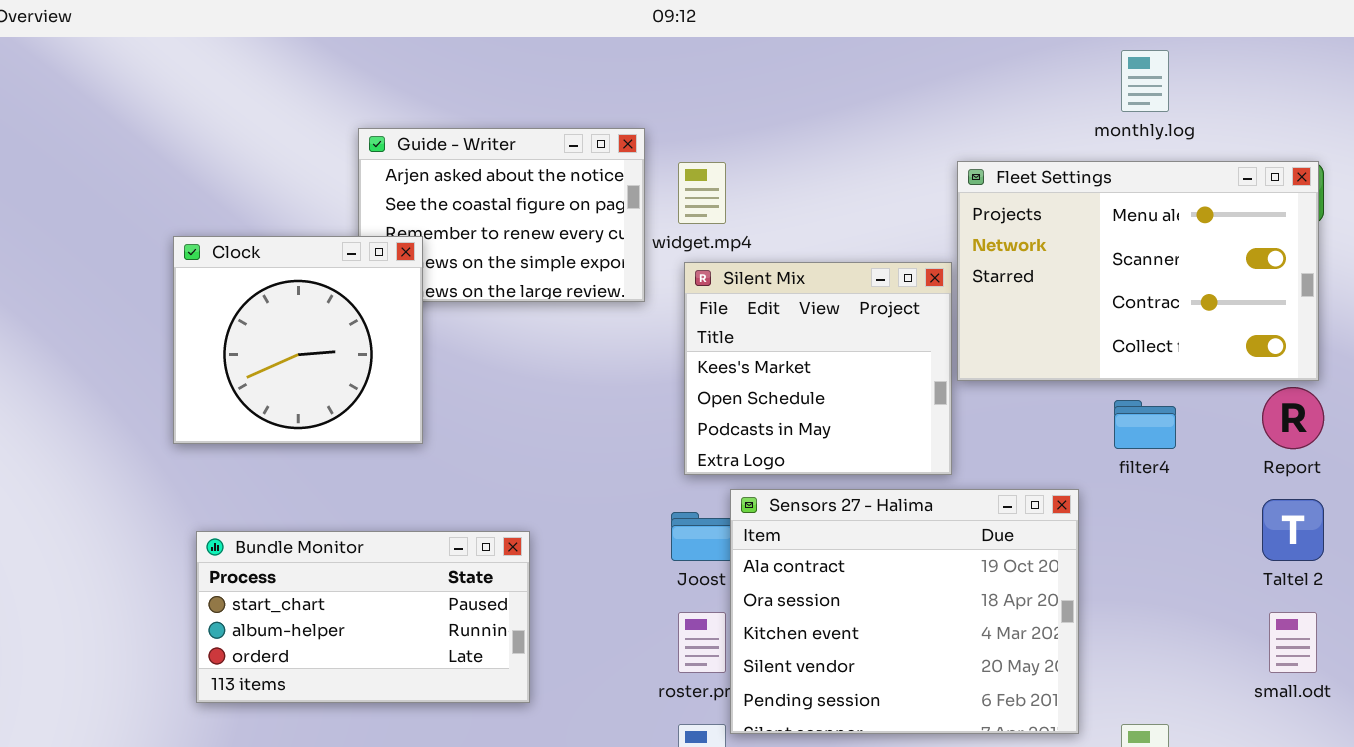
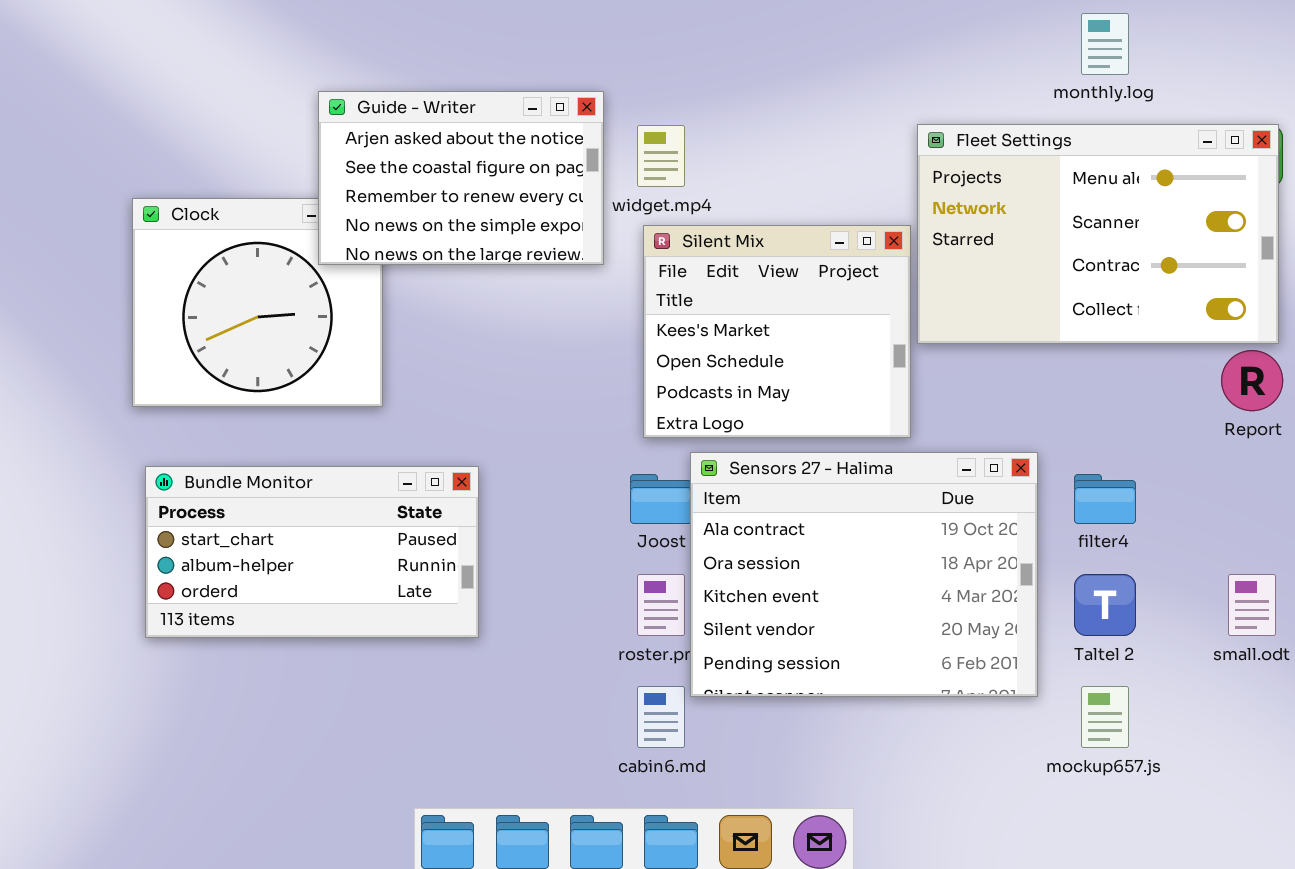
Guide - Writer: [358,128,645,302] -> [318,91,604,265], raised
filter4: [1114,400,1176,449] -> [1074,474,1136,524], moved
Taltel 2: [1262,499,1324,561] -> [1074,574,1136,636], moved
Bundle Monitor: [196,531,530,703] -> [145,466,479,638], moved

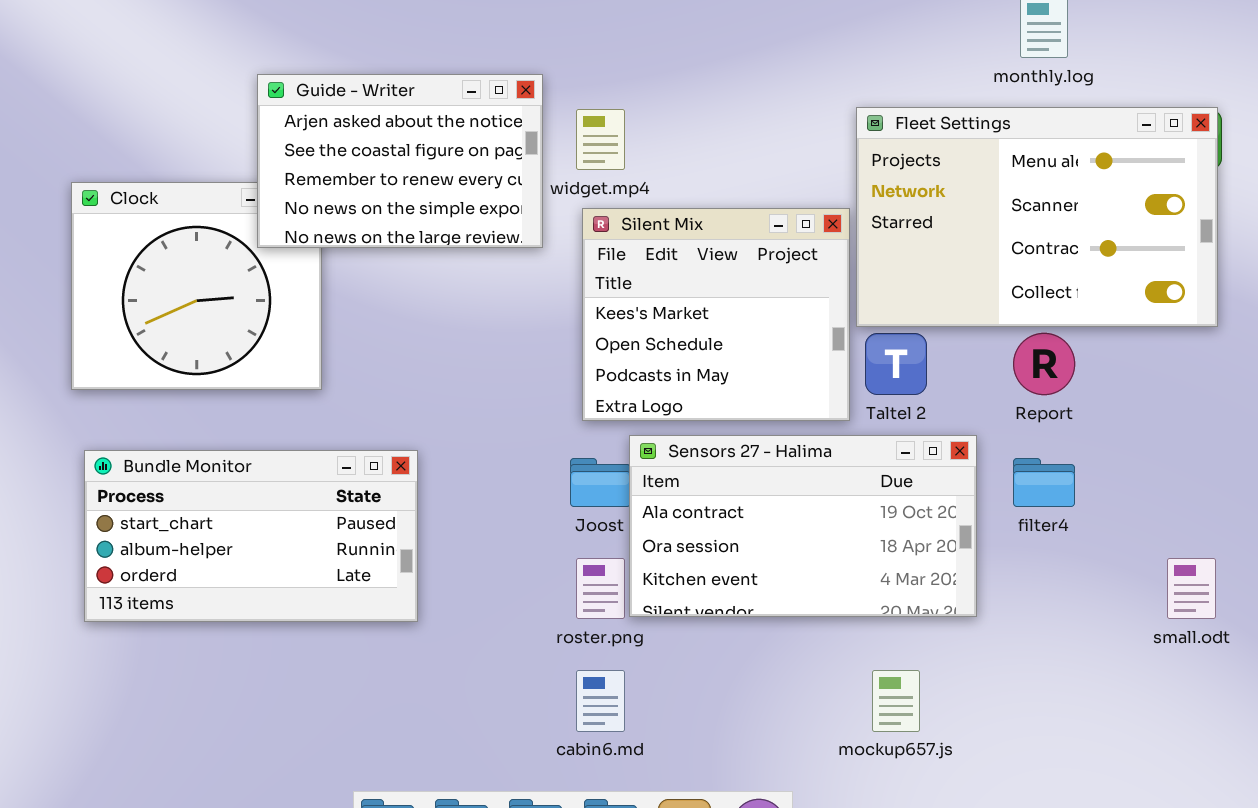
Report: [1221,350,1283,411] -> [1013,333,1075,395], moved
Sensors 27 - Halima: [690,452,1038,697] -> [629,435,977,617], resized
Taltel 2: [1074,574,1136,636] -> [865,333,927,395], moved
mockup657.js: [1081,686,1129,748] -> [872,670,920,732], moved

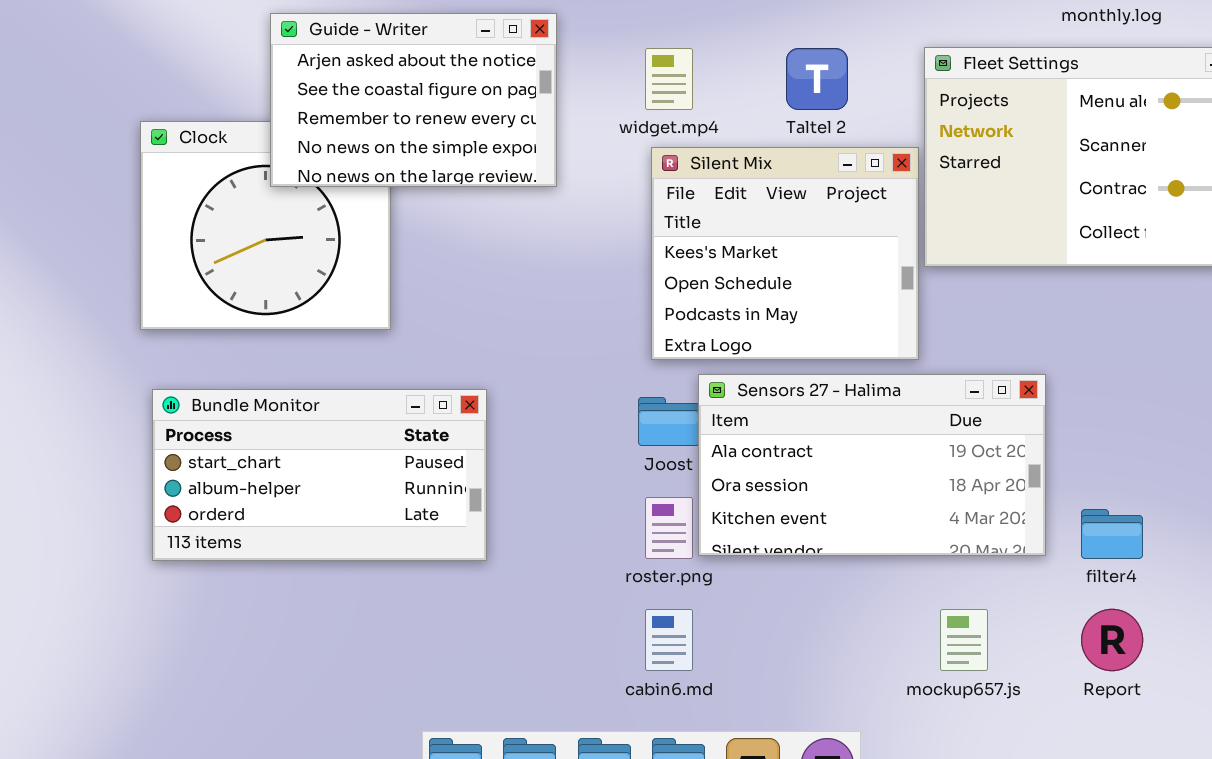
Guide - Writer: [257,74,543,248] -> [270,13,557,187], moved
Taltel 2: [865,333,927,395] -> [786,48,848,110], moved
Report: [1013,333,1075,395] -> [1081,609,1143,671], moved
filter4: [1013,458,1075,507] -> [1081,509,1143,559], moved

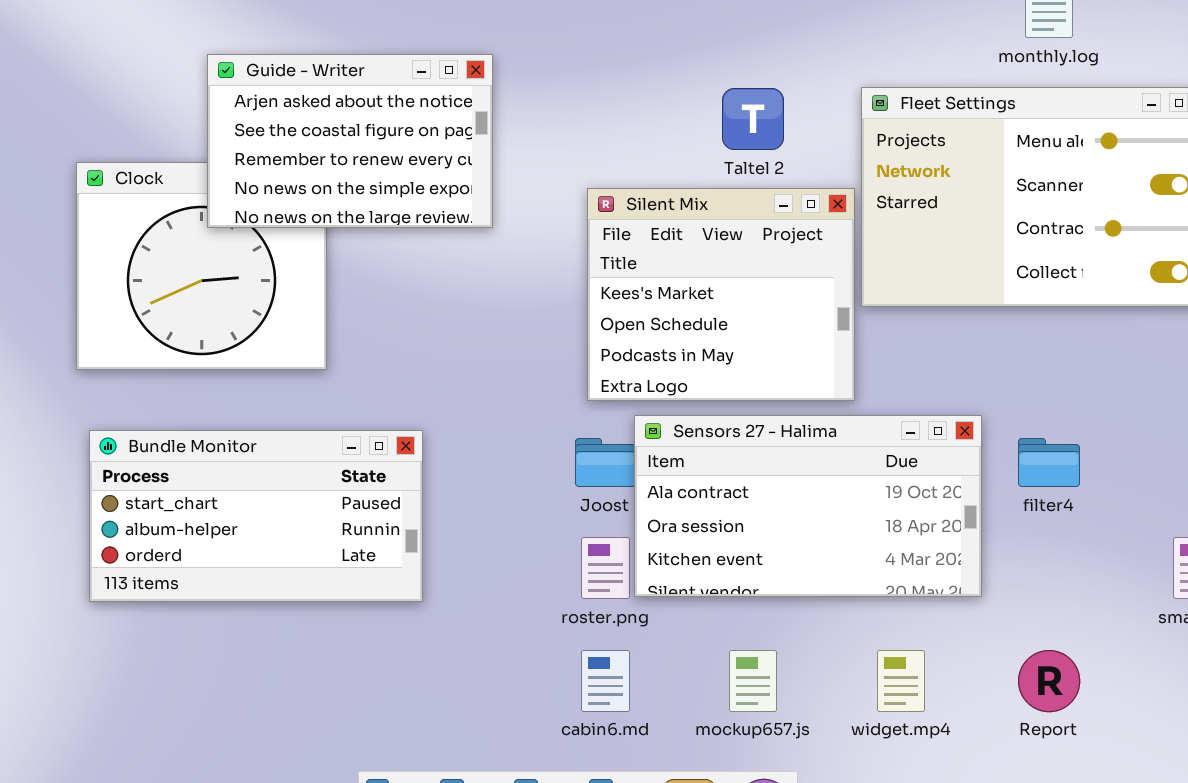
widget.mp4: [645,48,693,110] -> [877,650,925,712], moved
filter4: [1081,509,1143,559] -> [1018,438,1080,487], moved
mockup657.js: [940,609,988,671] -> [729,650,777,712], moved

